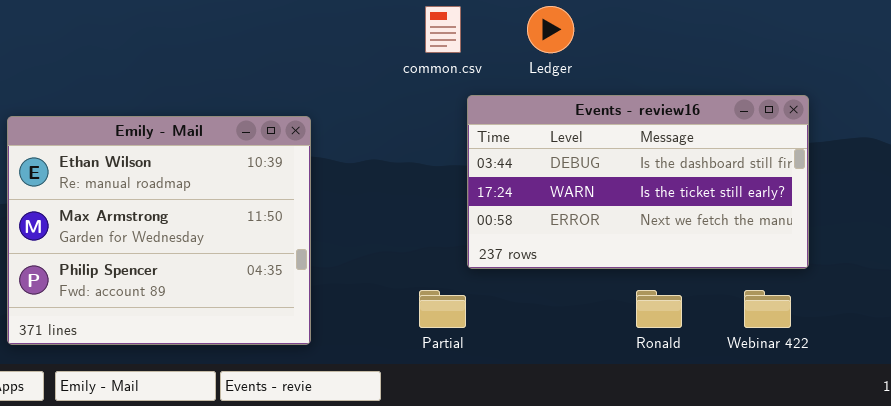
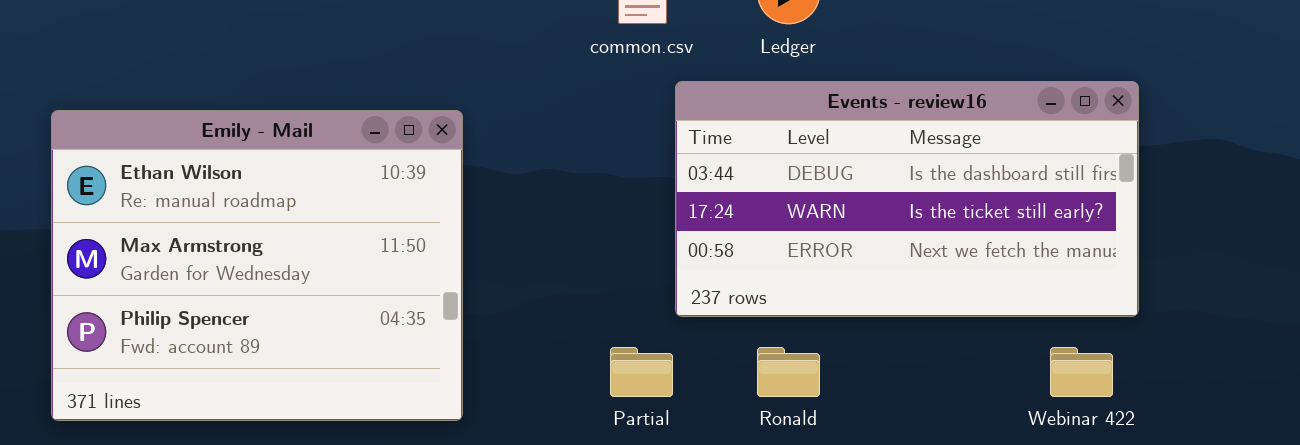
Ronald: [636,290,682,328] -> [757,347,820,397], moved

